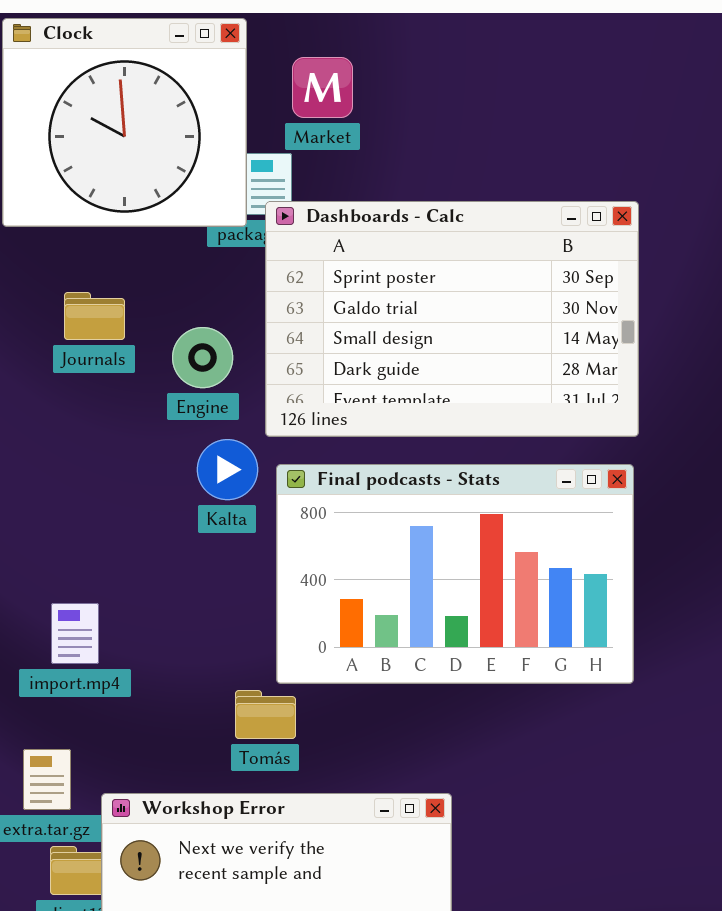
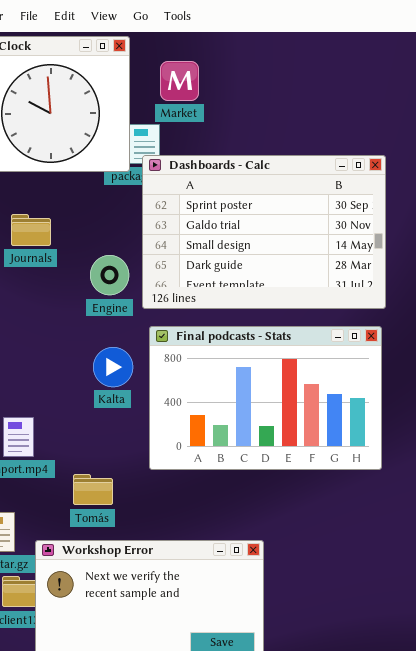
Engine: [172,327,233,388] -> [90,255,129,295], moved
Kalta: [197,439,258,500] -> [93,347,133,387], moved
Tomás: [235,690,296,739] -> [73,474,113,505], moved

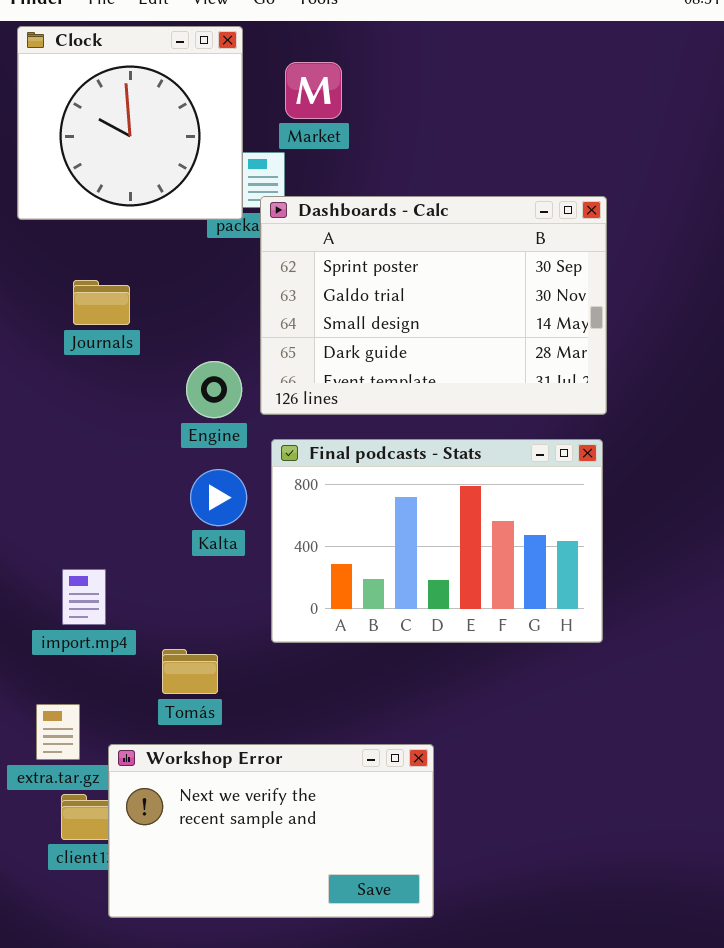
Engine: [90,255,129,295] -> [186,361,242,418], moved

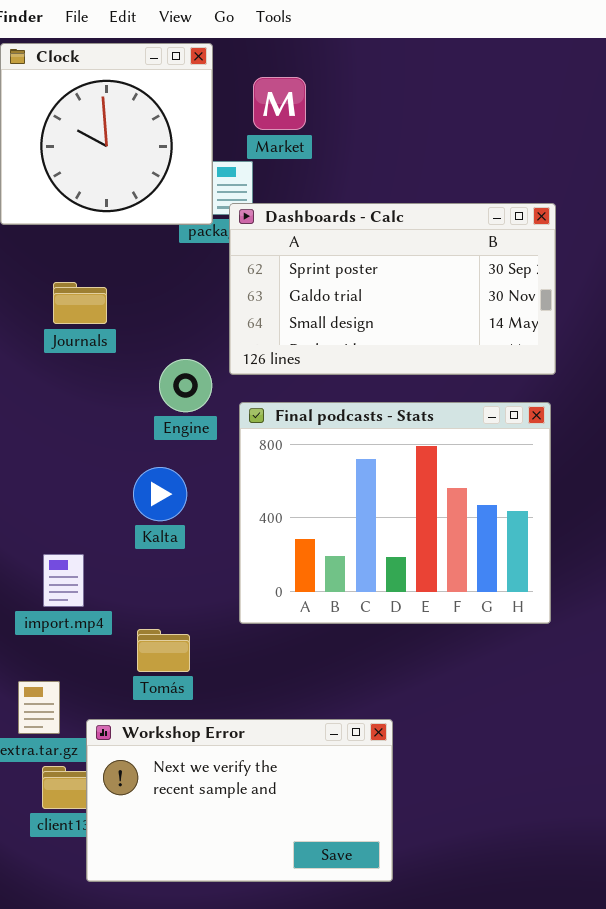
Dashboards - Calc: [260,196,607,415] -> [229,203,556,375], resized
Final podcasts - Stats: [271,439,603,643] -> [239,402,551,624], resized
Kalta: [190,469,247,526] -> [133,467,187,521], moved

